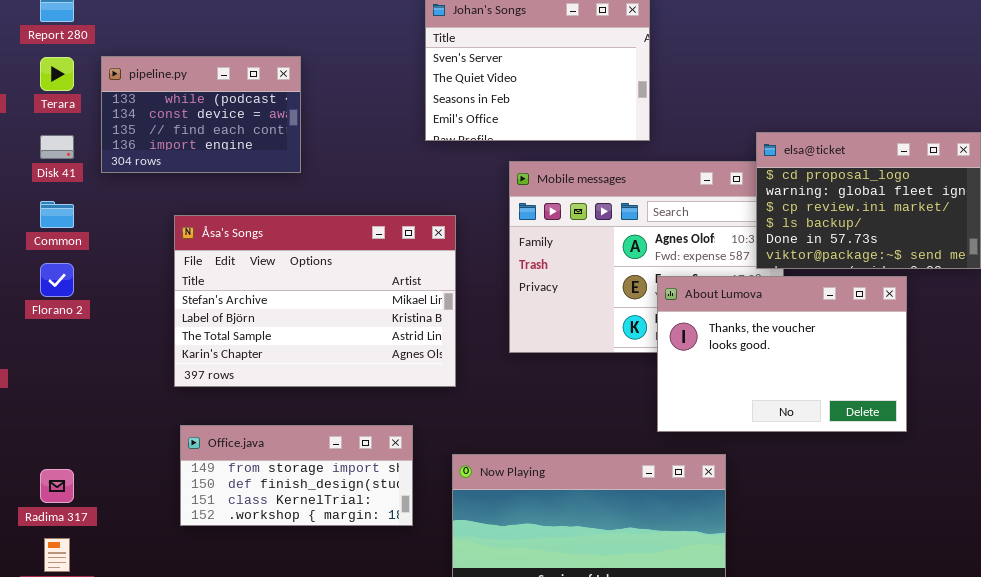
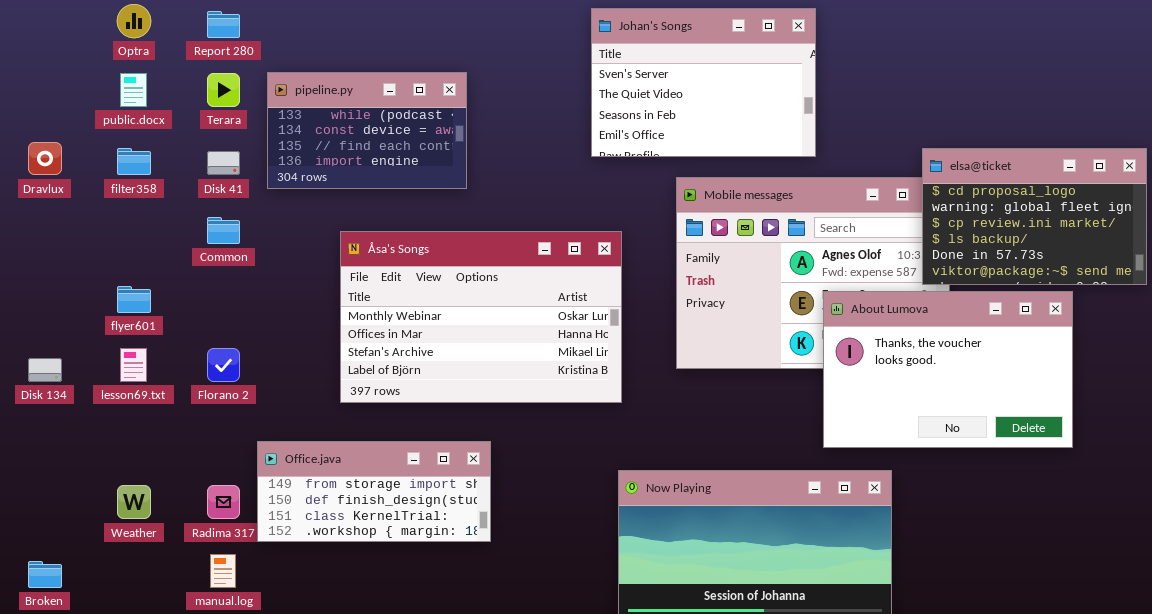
Åsa's Songs: [174,215,456,387] -> [340,231,622,403], scrolled up 2 rows
Florano 2: [40,263,74,297] -> [207,348,240,382], moved
Office.java: [180,425,413,526] -> [257,441,491,542], moved

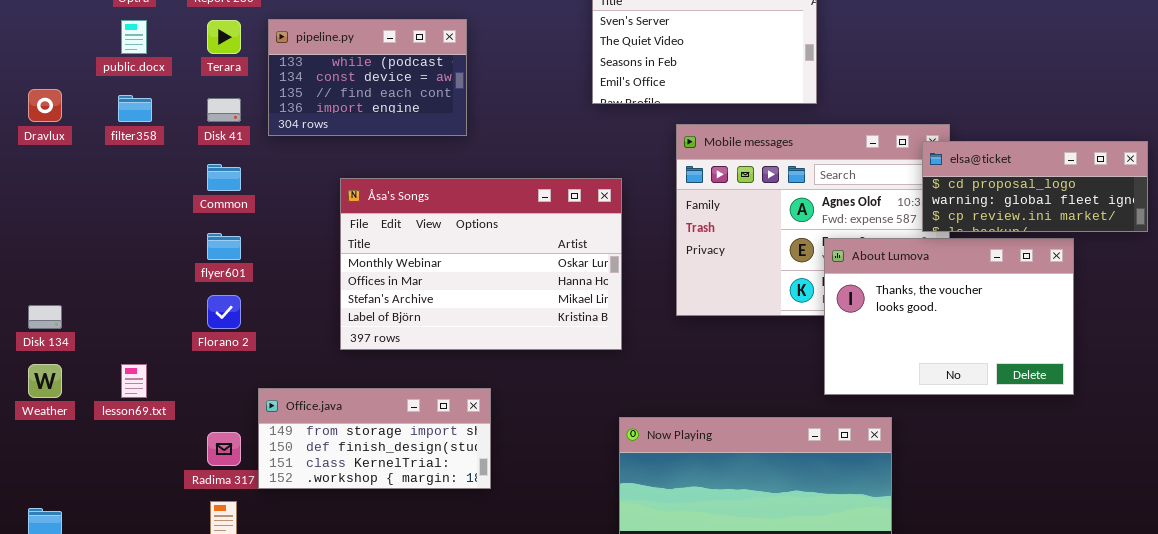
elsa@ticket: [922,148,1147,285] -> [922,141,1148,232], resized
flyer601: [117,286,151,313] -> [207,233,241,260], moved
lesson69.txt: [120,348,147,382] -> [121,364,147,398], moved
Weather: [117,485,151,519] -> [28,364,62,398], moved

